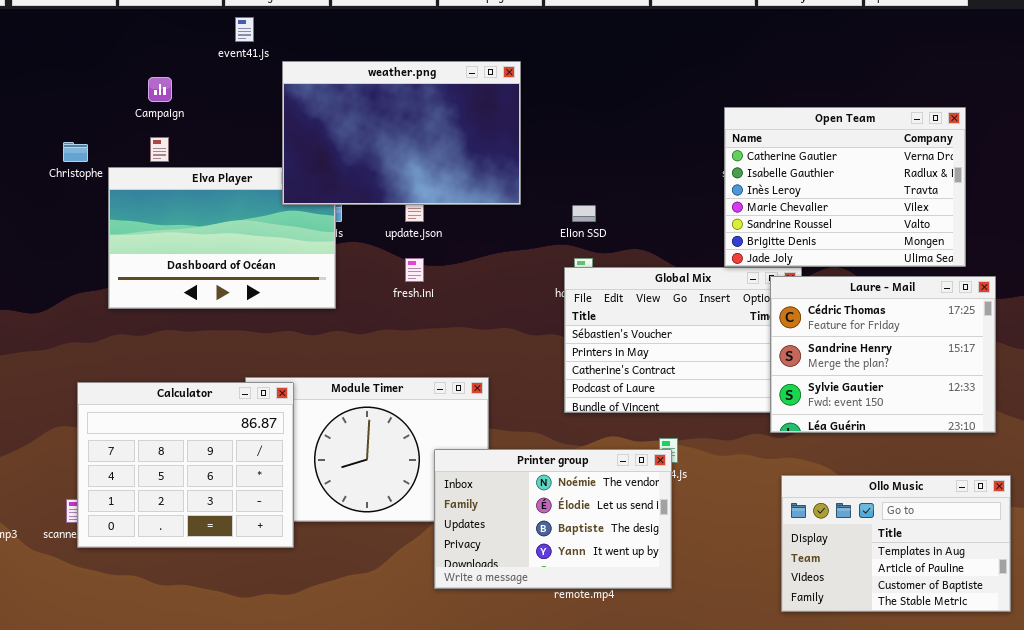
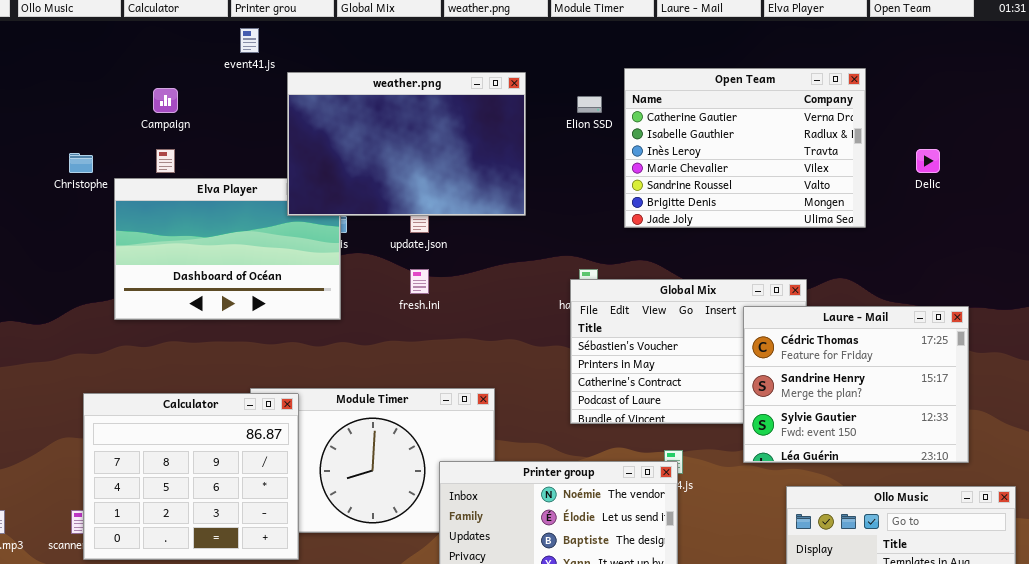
Open Team: [724,107,966,267] -> [624,68,866,228], moved
Elion SSD: [572,205,596,222] -> [577,96,602,113], moved
Laure - Mail: [770,276,996,433] -> [743,306,969,463], moved

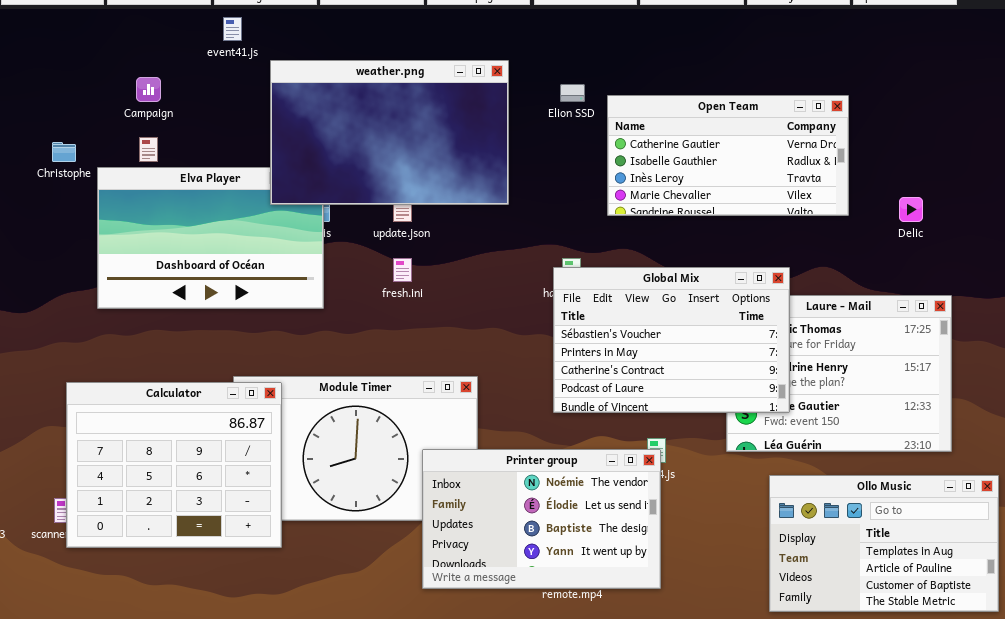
Open Team: [624,68,866,228] -> [607,95,849,216], resized
Delic: [916,149,940,173] -> [899,197,923,222], moved
Global Mix: [570,279,807,424] -> [553,267,790,413], raised

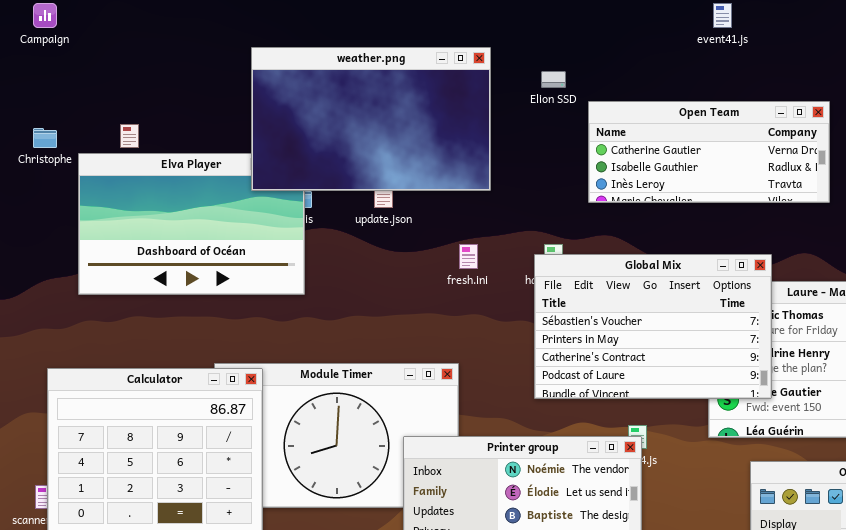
event41.js: [223,17,242,41] -> [713,3,732,28], moved
Campaign: [136,77,161,102] -> [33,3,57,28], moved
Open Team: [607,95,849,216] -> [588,101,830,203], resized
fresh.ini: [393,258,412,282] -> [459,244,478,269], moved

